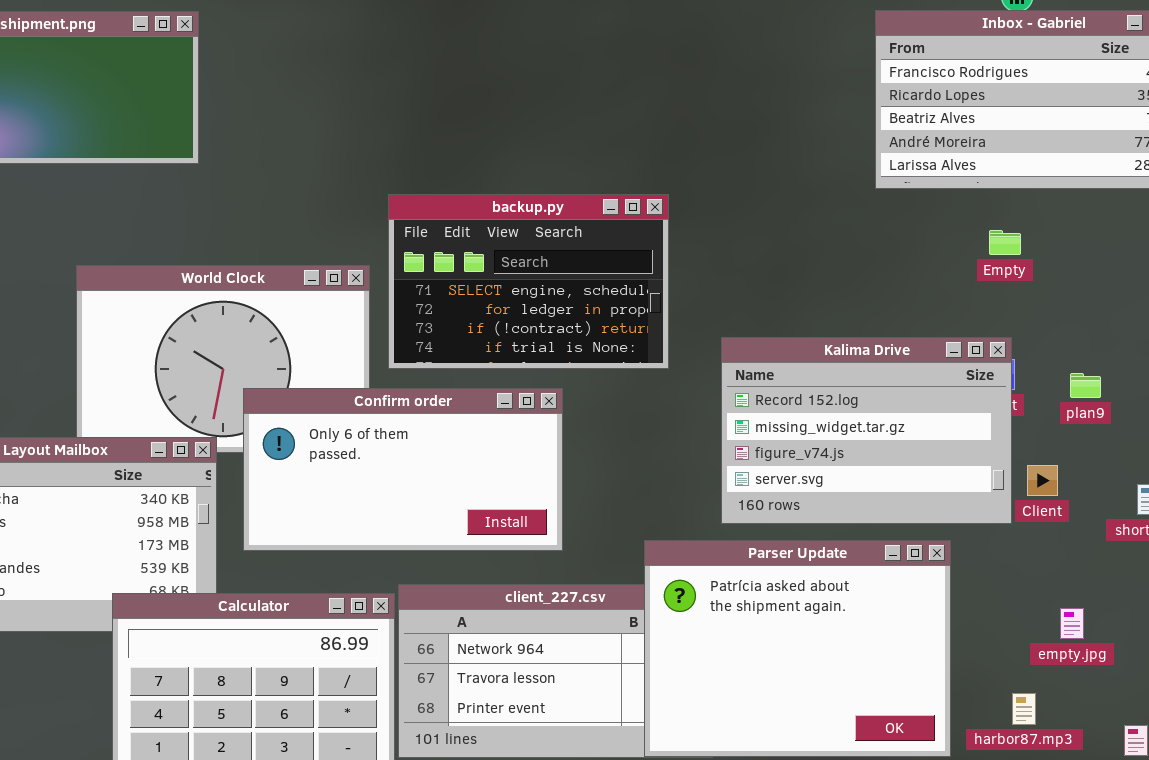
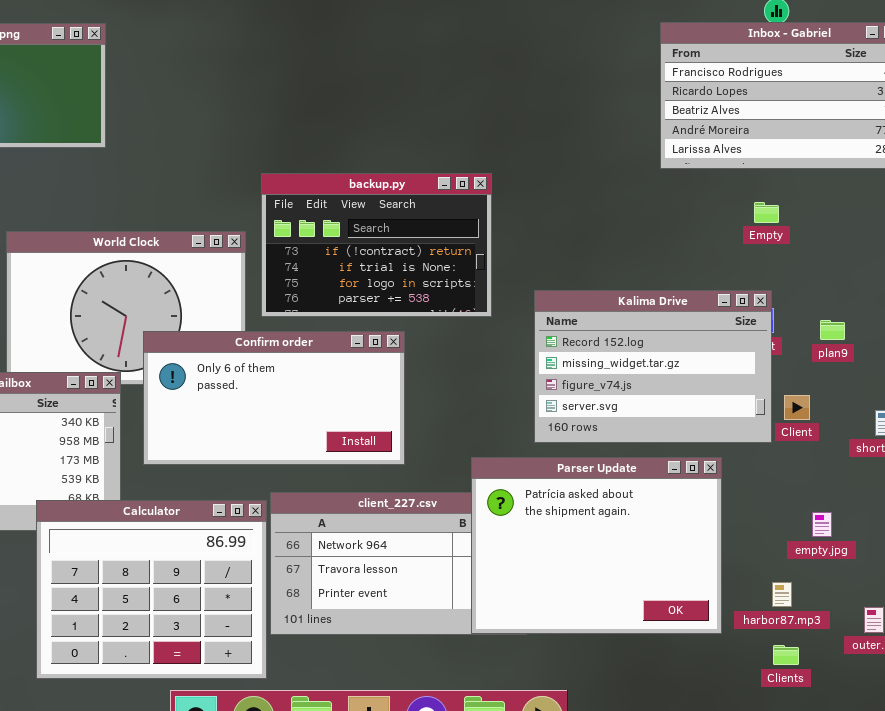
backup.py: [388,194,669,369] -> [261,173,492,317], scrolled down 2 rows

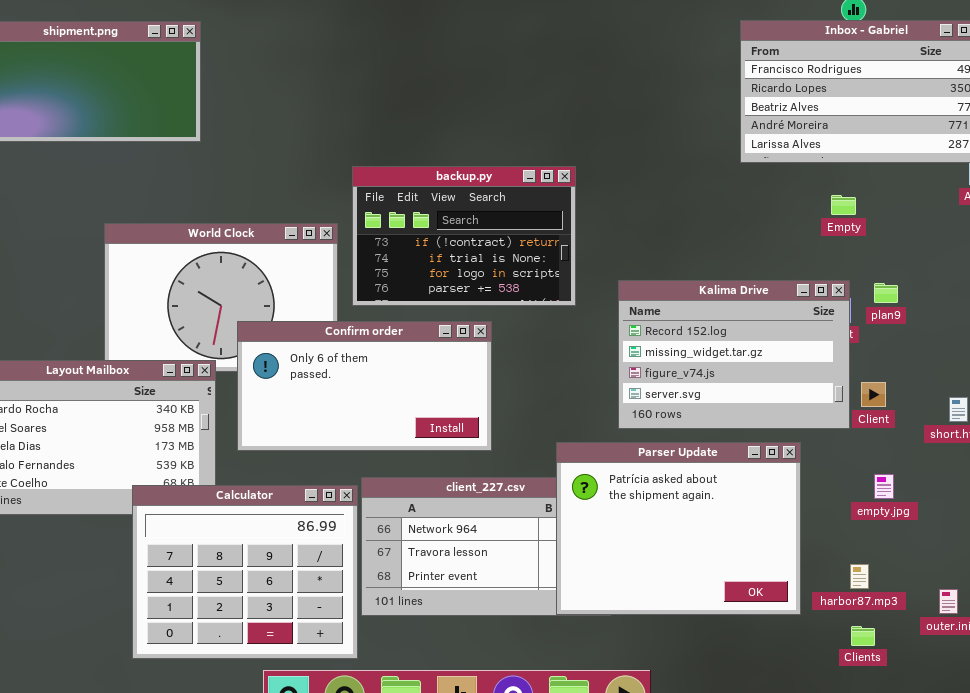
plan9: [820,320,845,340] -> [874,283,898,303], moved
empty.jpg: [812,512,832,537] -> [874,474,894,499], moved

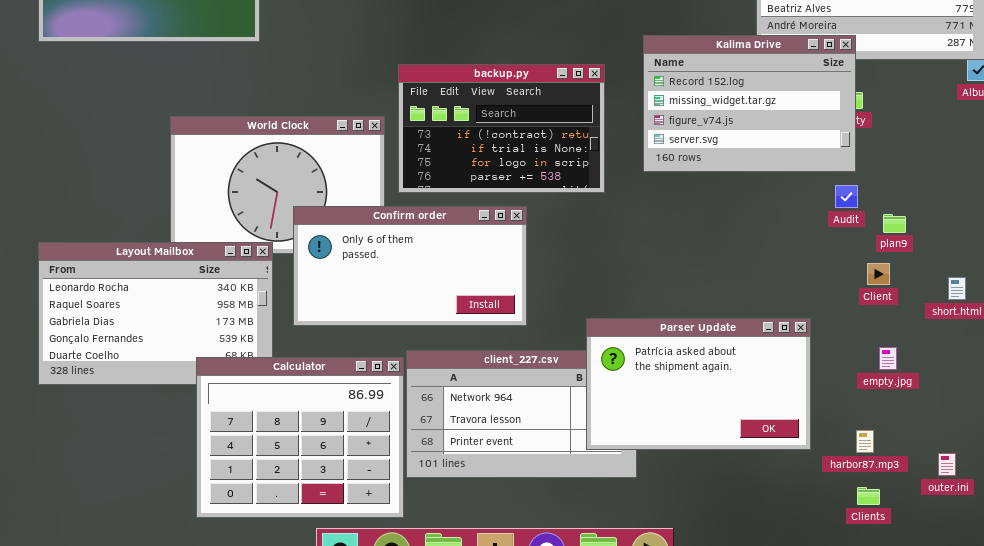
Kalima Drive: [618,280,850,429] -> [643,35,856,172], moved
plan9: [874,283,898,303] -> [883,214,906,233], moved
Parser Update: [556,442,801,615] -> [586,318,811,450], resized

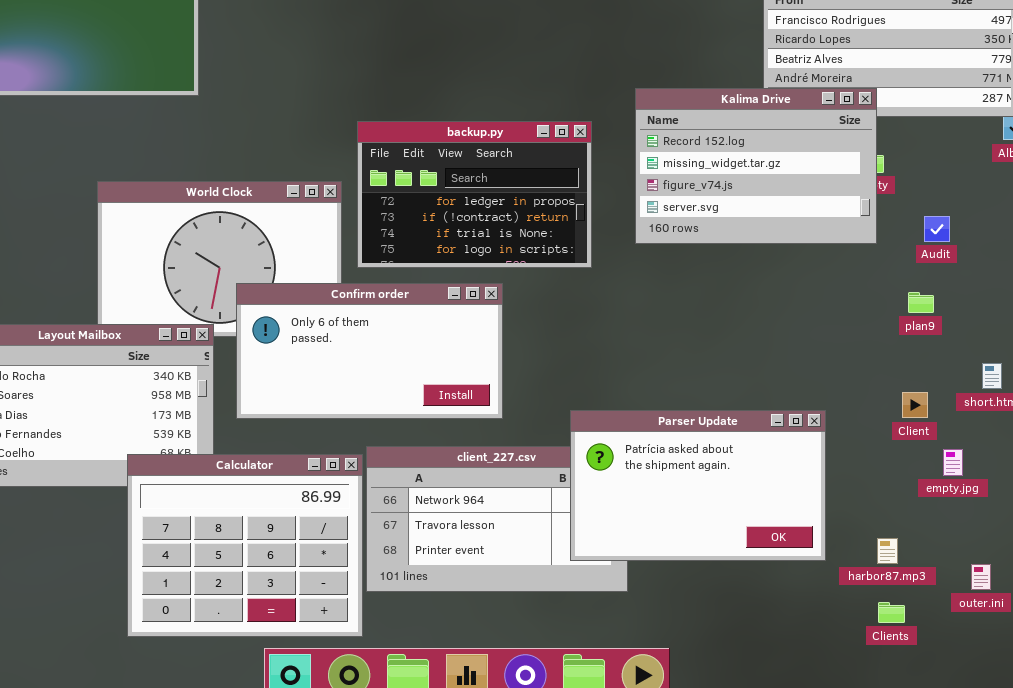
backup.py: [398,64,605,193] -> [357,121,592,268], scrolled up 1 row
Audit: [835,185,858,208] -> [924,216,950,242], moved
Client: [867,263,890,285] -> [902,392,928,418], moved
empty.jpg: [879,347,897,370] -> [943,449,963,476], moved

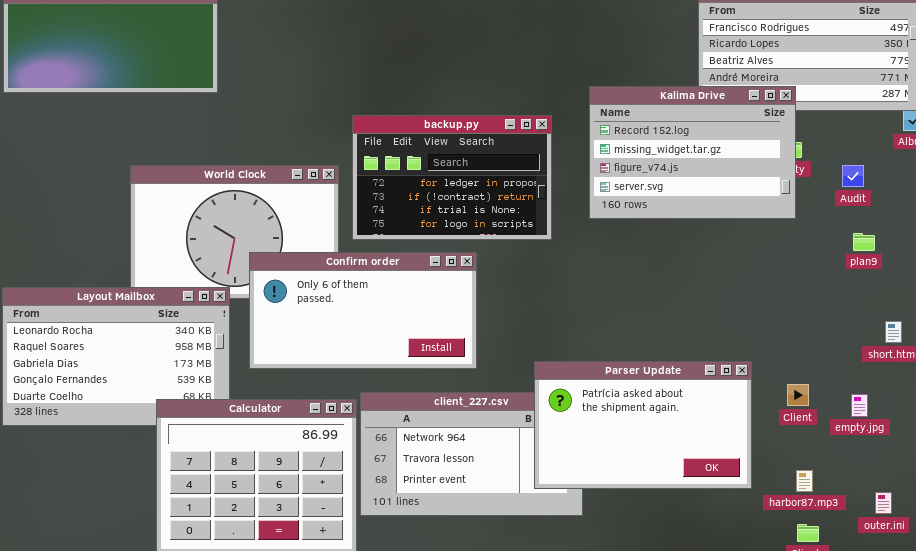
Audit: [924,216,950,242] -> [842,165,864,187], moved
plan9: [908,292,934,313] -> [853,233,875,251], moved
Client: [902,392,928,418] -> [787,384,809,406], moved

